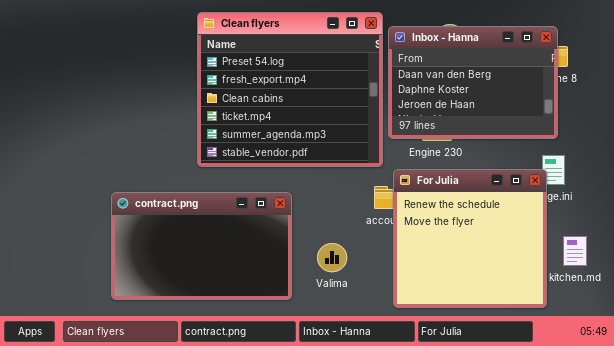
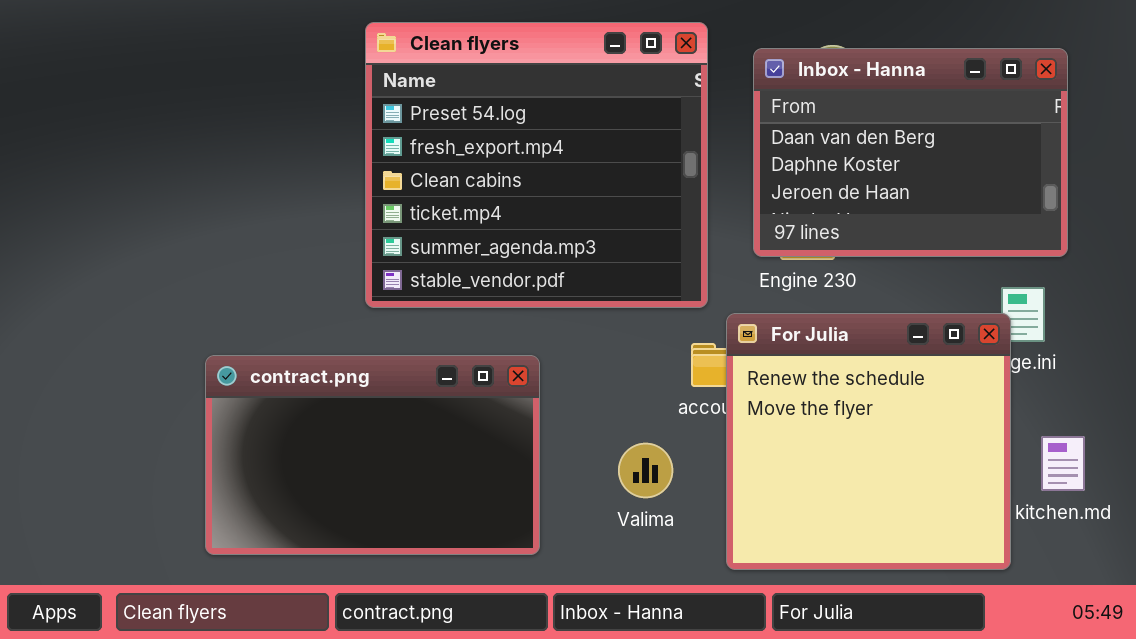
Inbox - Hanna: [388,26,558,139] -> [753,48,1068,257], moved
Valima: [317,243,347,272] -> [618,443,673,498], moved

